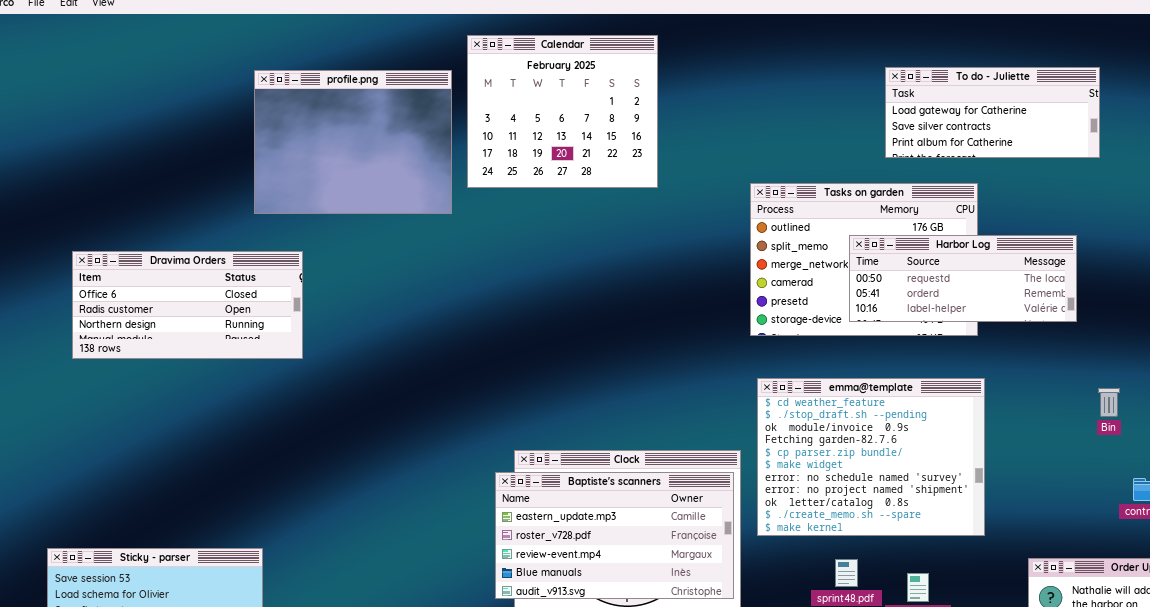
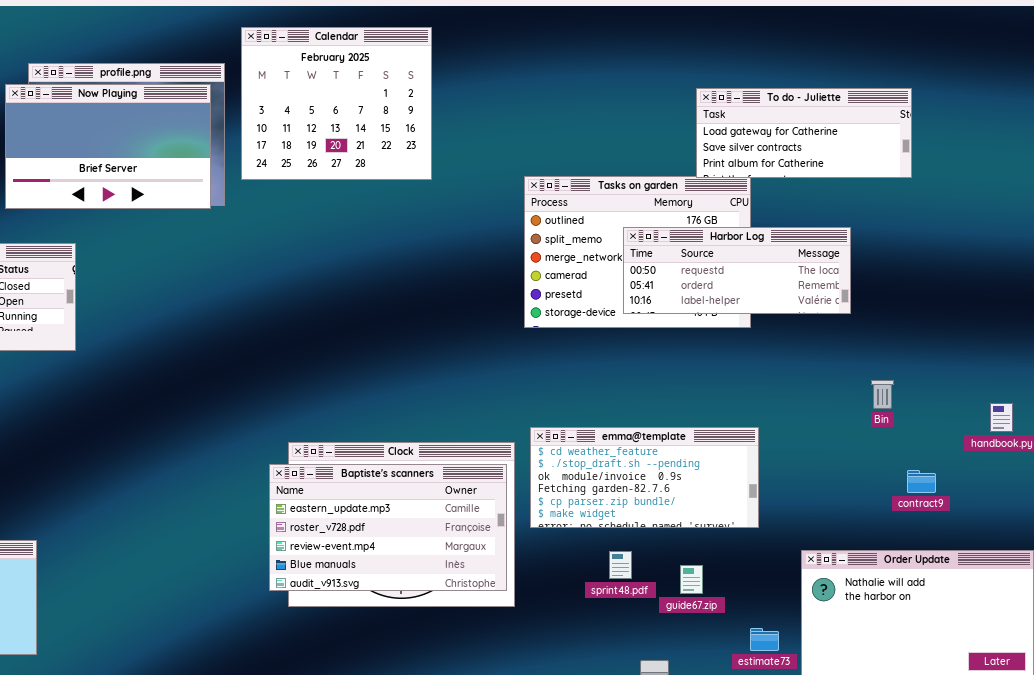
To do - Juliette: [885,67,1100,158] -> [696,88,912,178], moved
Now Playing: none -> [5,84,211,209], opened
emma@template: [757,378,985,536] -> [530,427,759,528], resized

